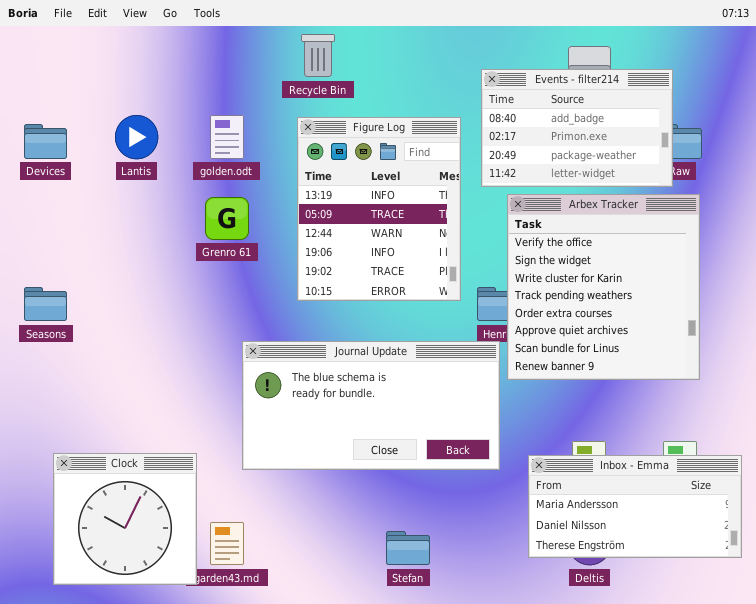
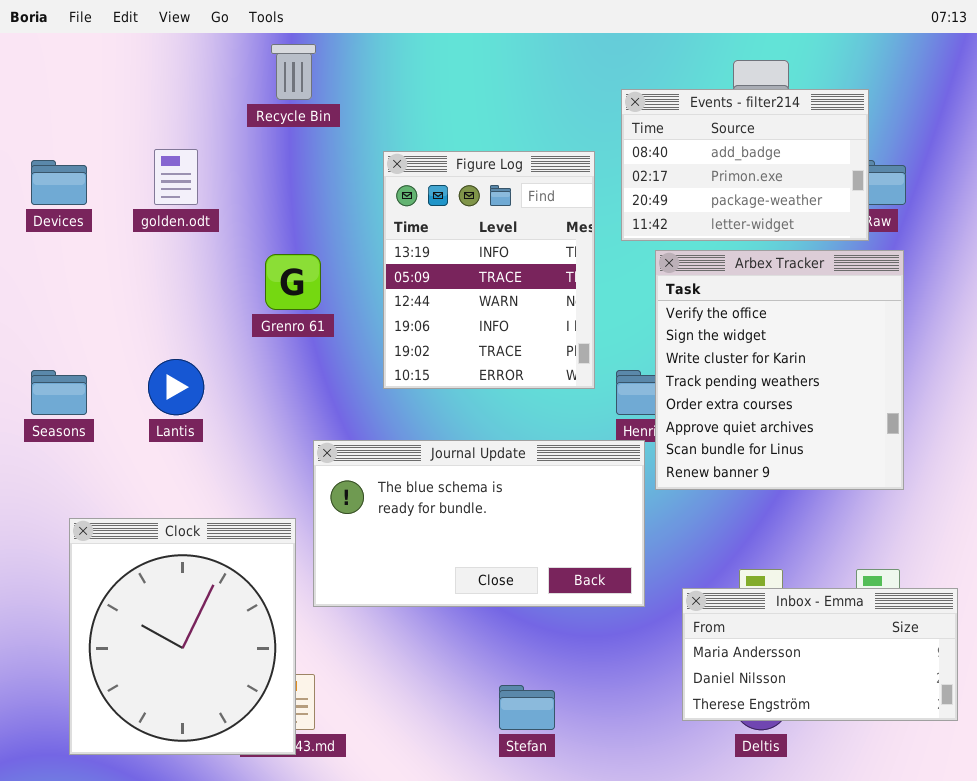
Recycle Bin: [301,34,335,77] -> [271,44,316,100], moved
Lantis: [115,115,158,159] -> [148,359,204,415], moved
golden.odt: [210,115,244,159] -> [154,149,198,205], moved
Clock: [53,453,197,585] -> [69,518,296,755], resized

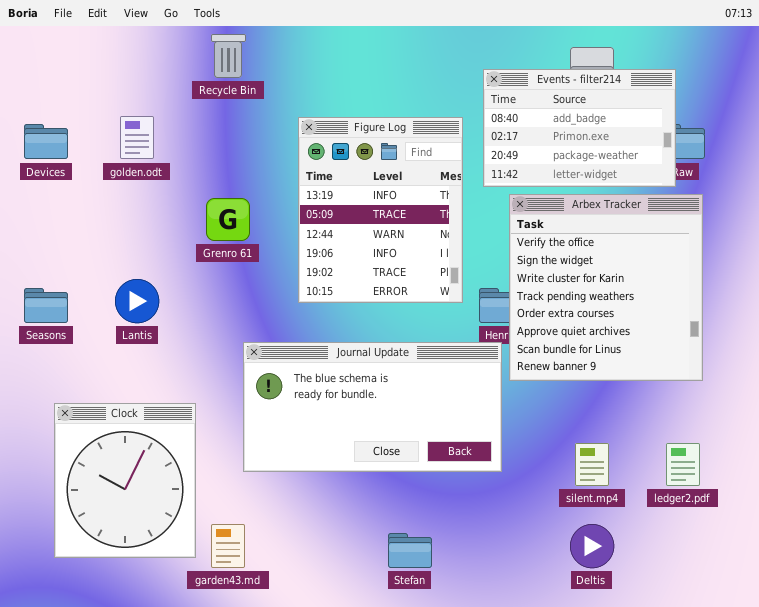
Clock: [69,518,296,755] -> [54,403,196,558], resized
Inbox - Emma: [682,588,958,721] -> none, closed

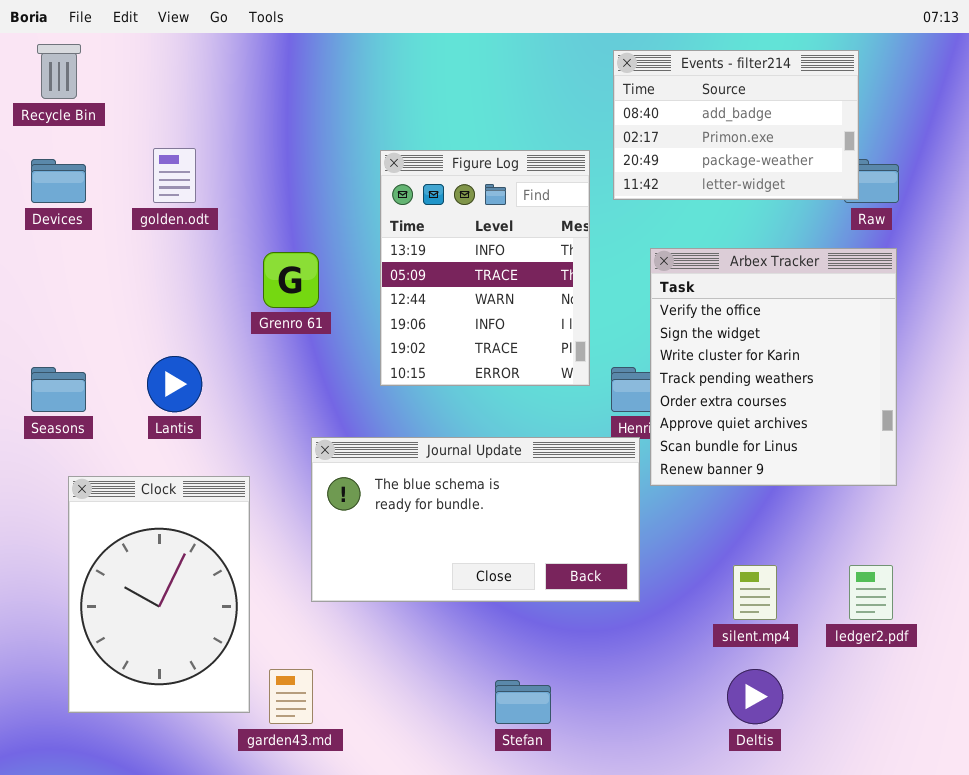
Recycle Bin: [211,34,246,78] -> [37,44,81,99], moved
Events - filter214: [483,69,676,187] -> [613,50,859,200], moved
Clock: [54,403,196,558] -> [68,476,250,713], resized

